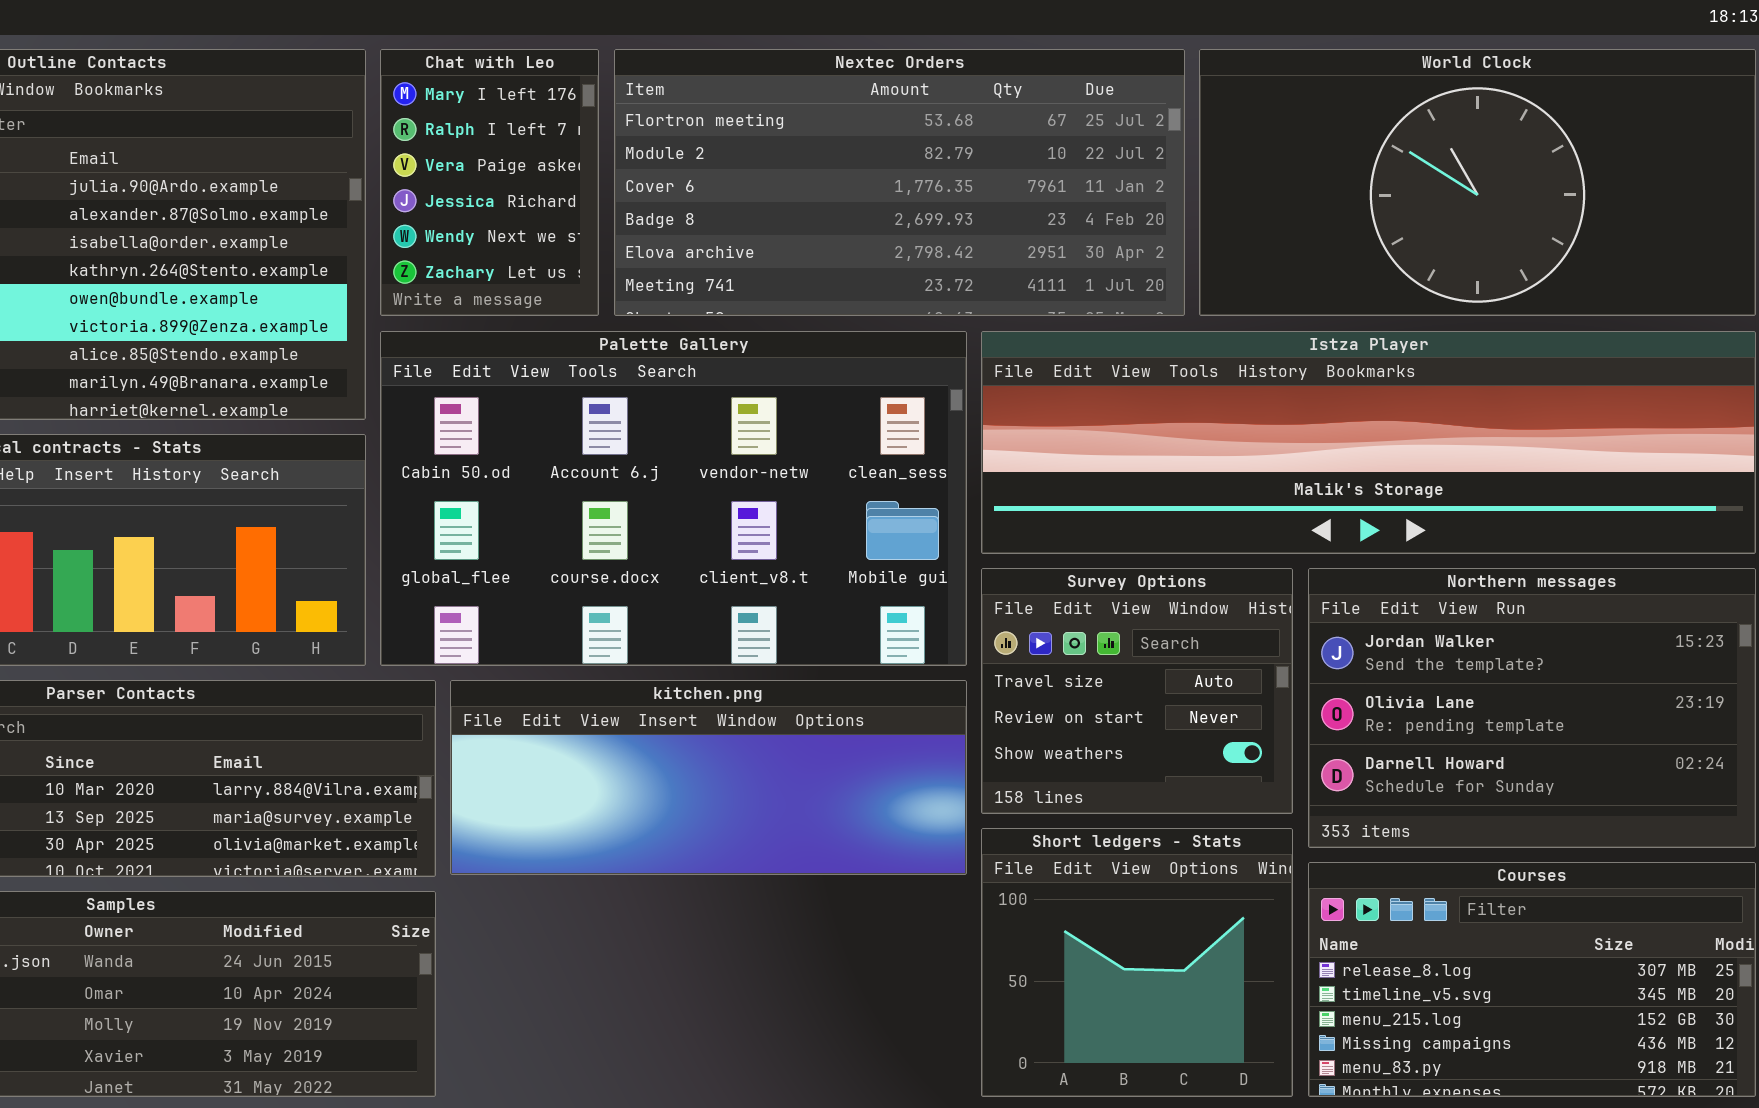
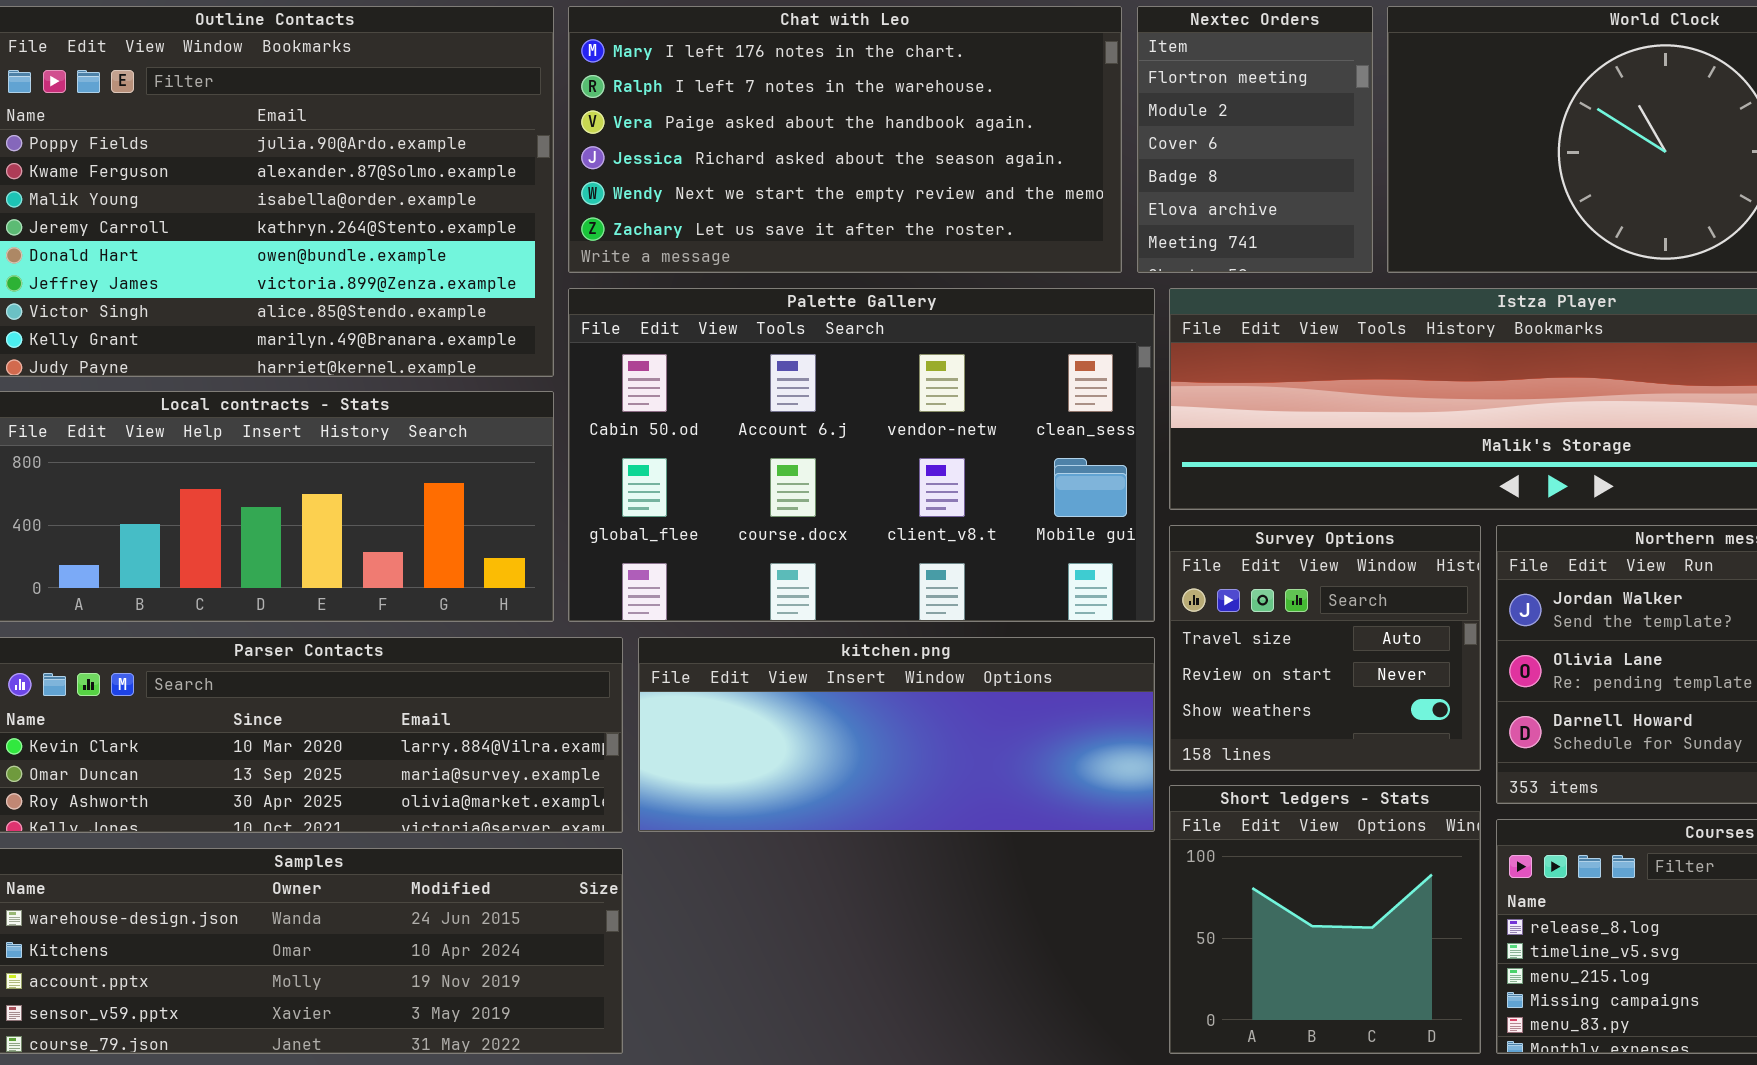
Chat with Leo: [380,49,599,316] -> [568,6,1122,273], resized
Nextec Orders: [614,49,1185,316] -> [1137,6,1373,273], resized

